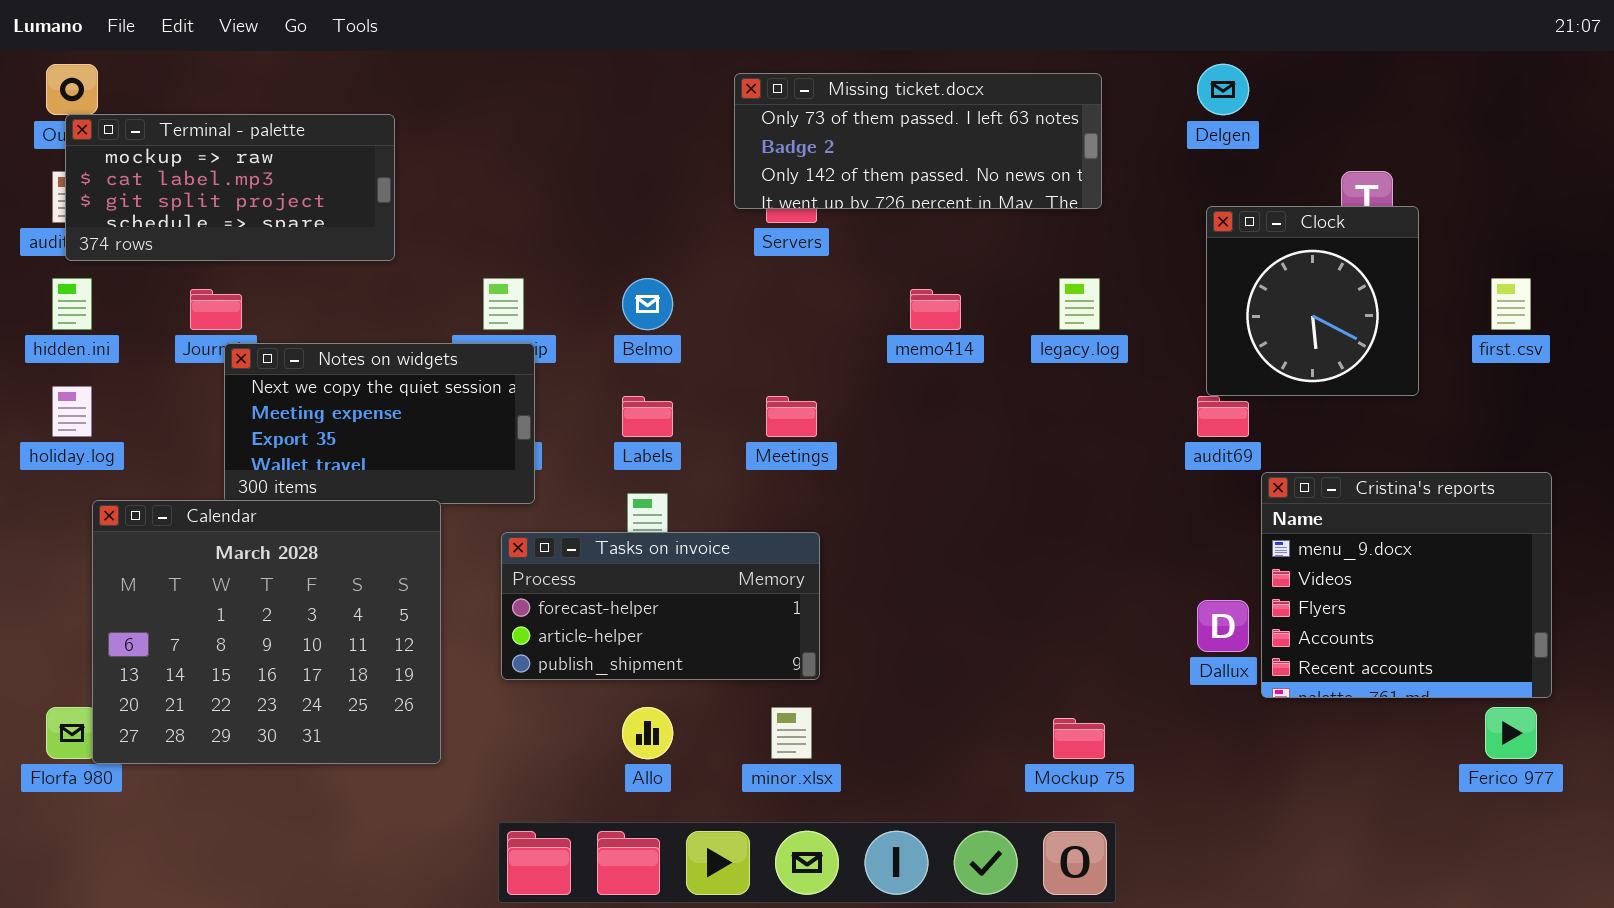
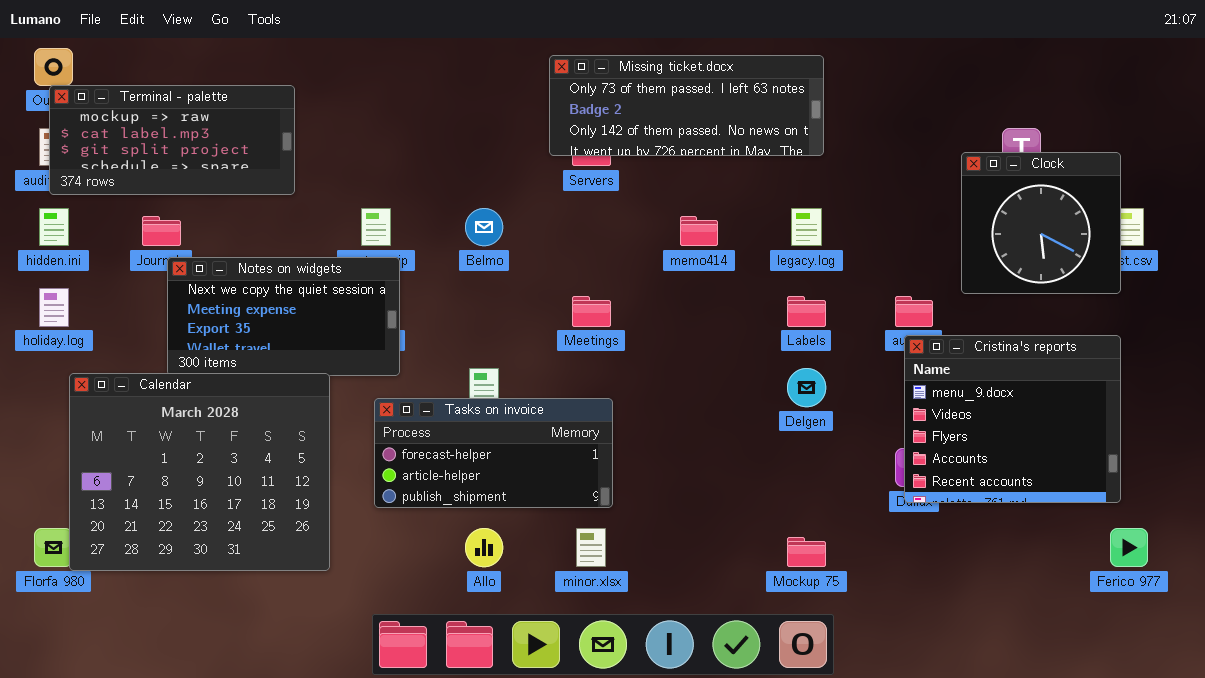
Delgen: [1197,64,1249,115] -> [787,368,826,407], moved
Clock: [1206,206,1419,396] -> [961,152,1121,294], moved
Labels: [622,396,673,437] -> [787,296,826,327], moved
Cristina's reports: [1261,472,1552,698] -> [904,335,1121,503], moved

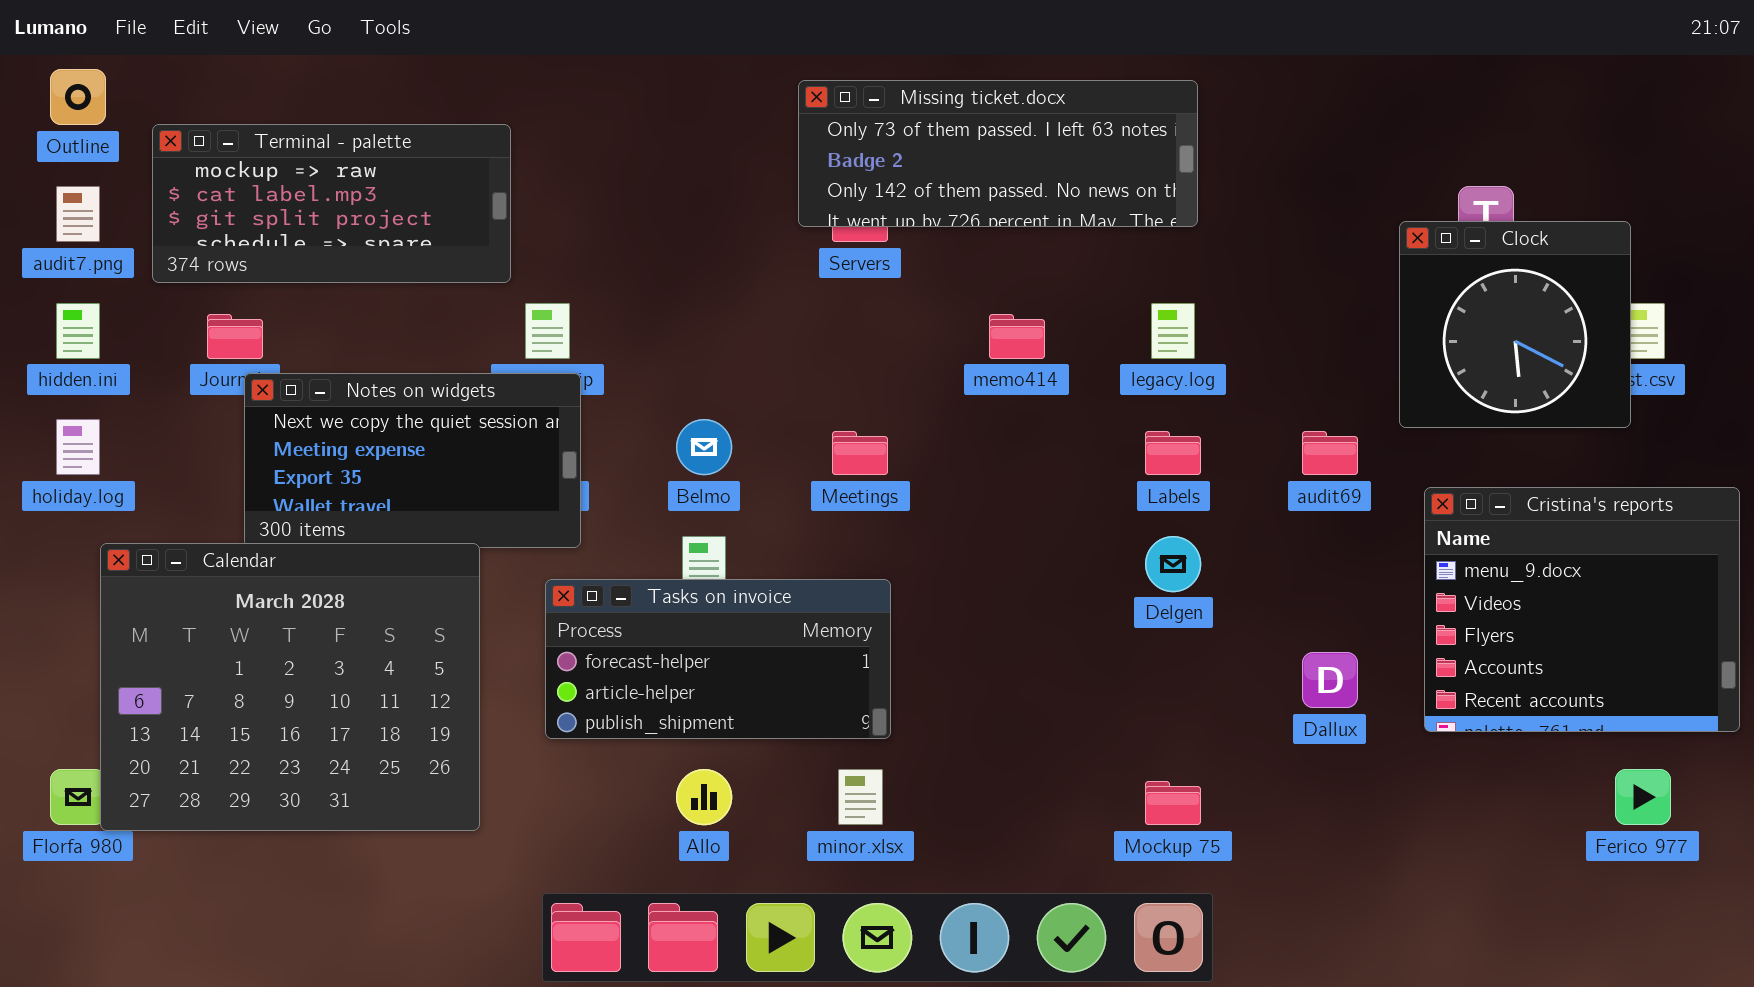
Terminal - palette: [49,85,295,195] -> [152,124,511,283], moved
Belmo: [465,208,503,246] -> [676,419,732,475], moved
Cristina's reports: [904,335,1121,503] -> [1424,487,1740,732], moved

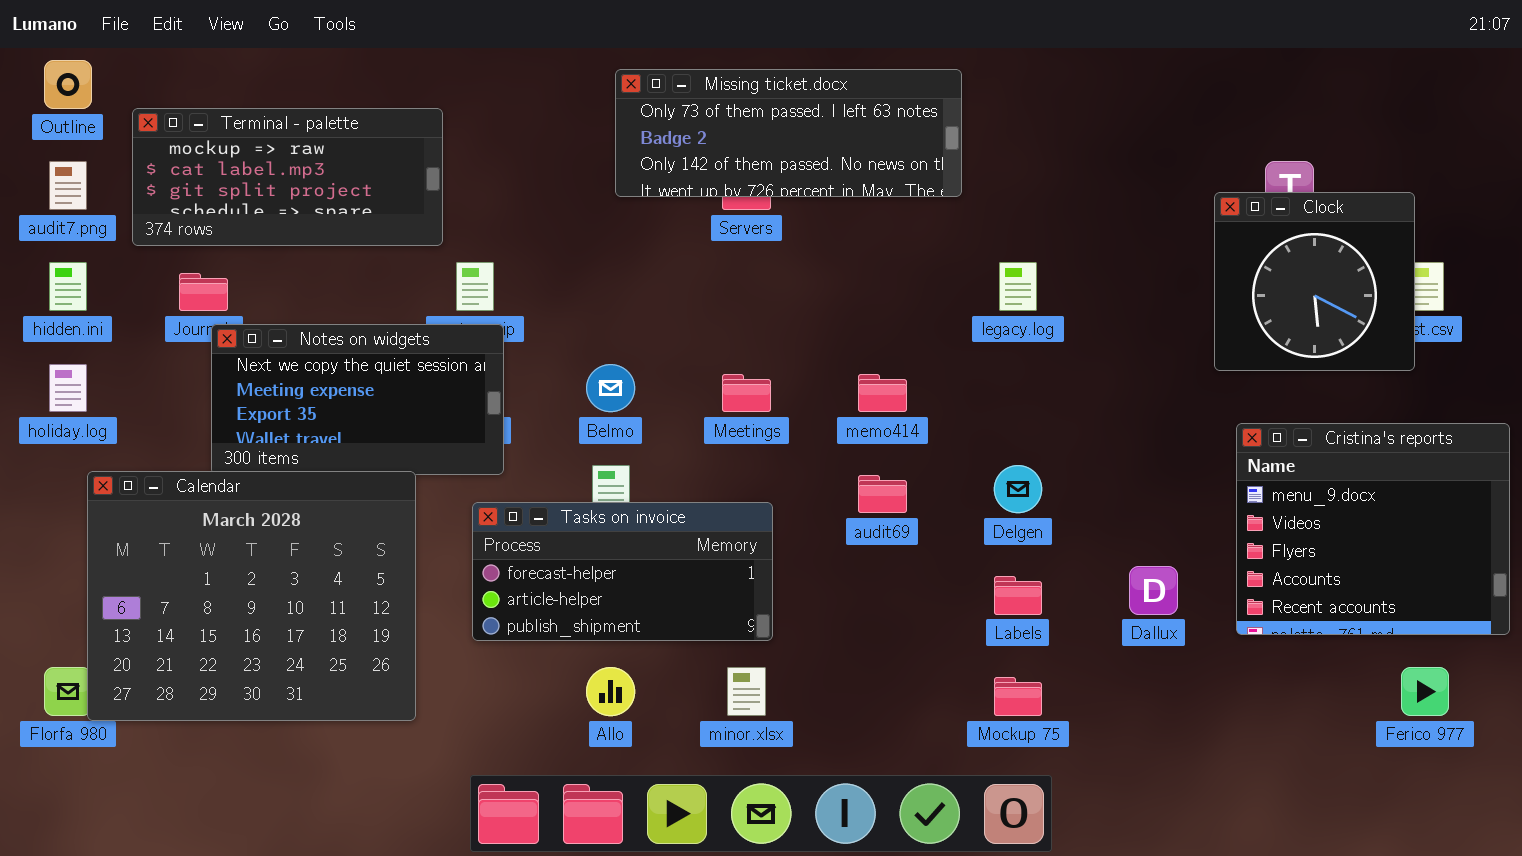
Missing ticket.docx: [798,80,1198,227] -> [615,69,962,197], moved
memo414: [989,314,1045,359] -> [858,374,907,412], moved
Labels: [1145,431,1201,475] -> [994,576,1042,615], moved
audit69: [1302,431,1358,475] -> [858,475,907,513], moved

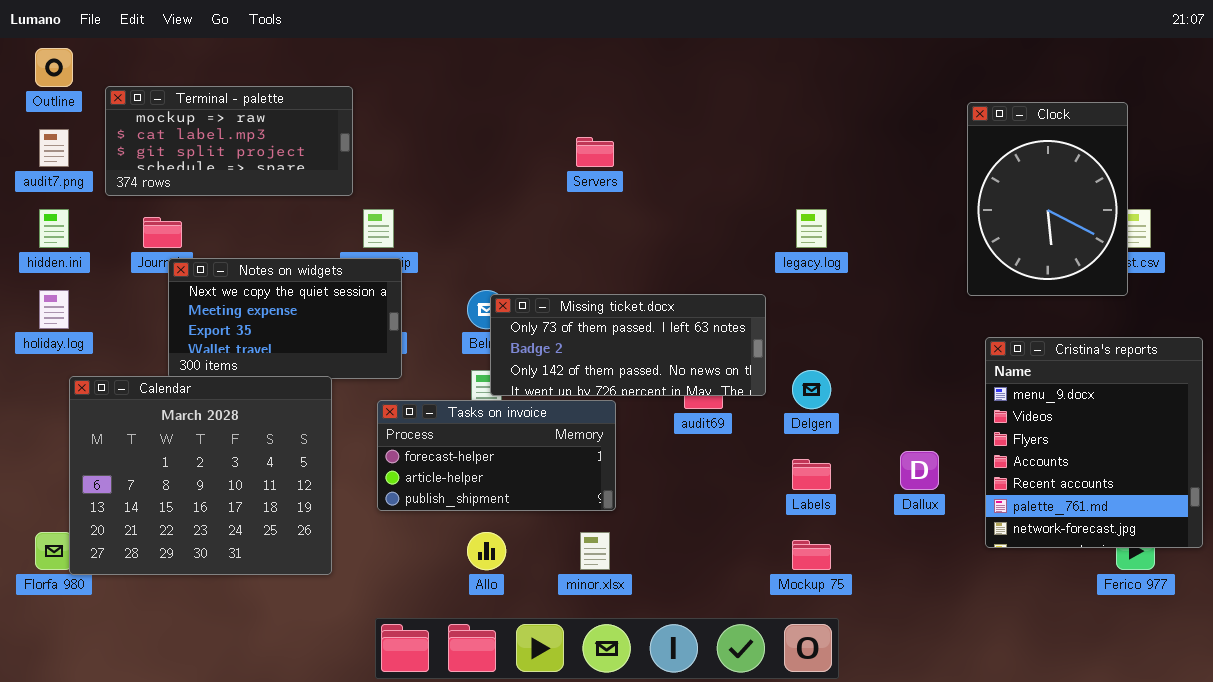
Missing ticket.docx: [615,69,962,197] -> [490,294,766,396], moved
Clock: [1214,192,1415,371] -> [967,102,1128,296], resized
Cristina's reports: [1236,423,1510,635] -> [985,337,1203,548], resized

